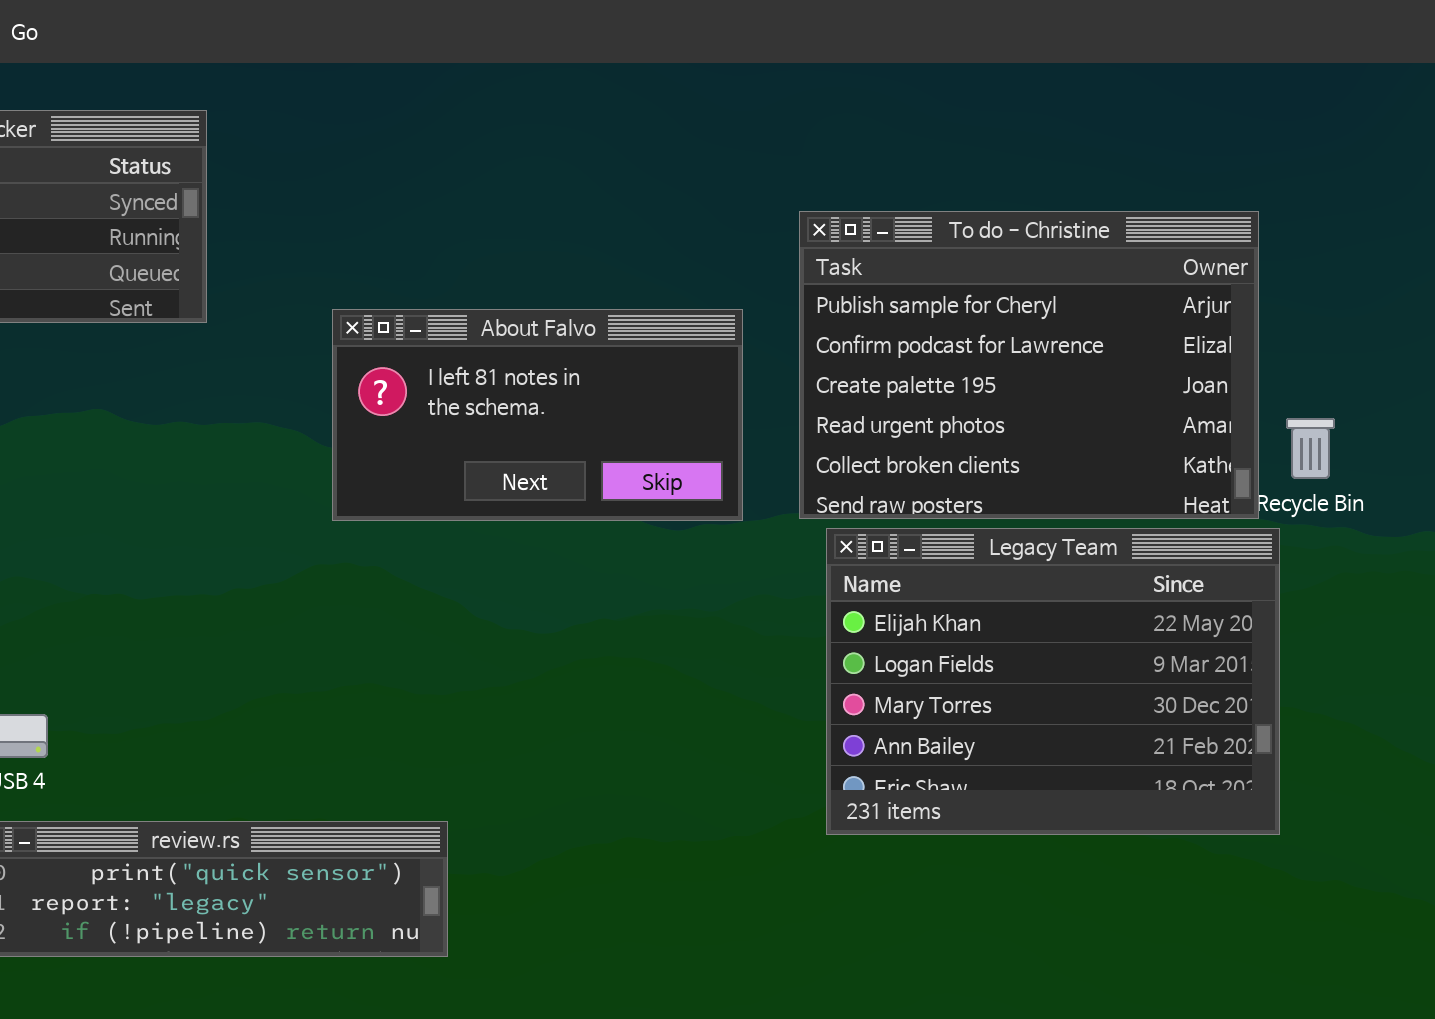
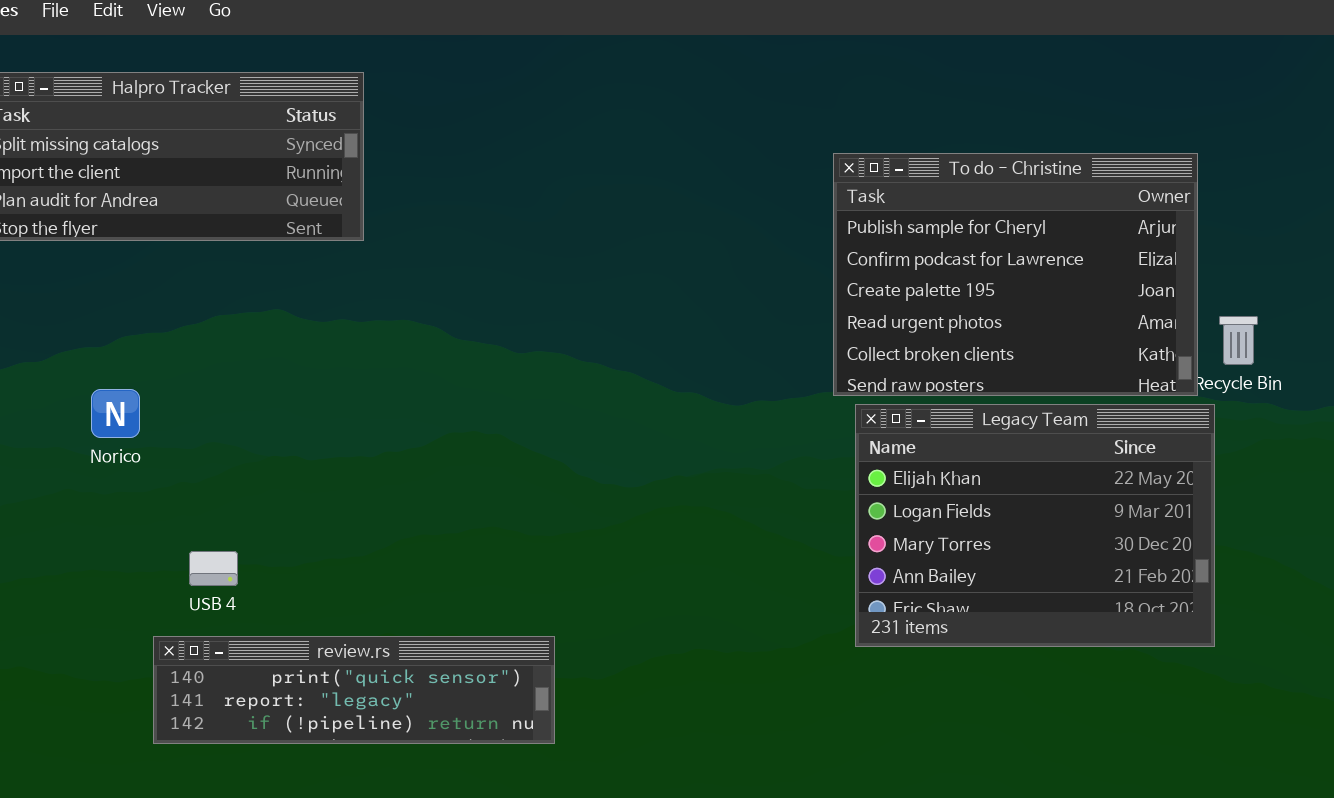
About Falvo: [332,309,743,521] -> none, closed

